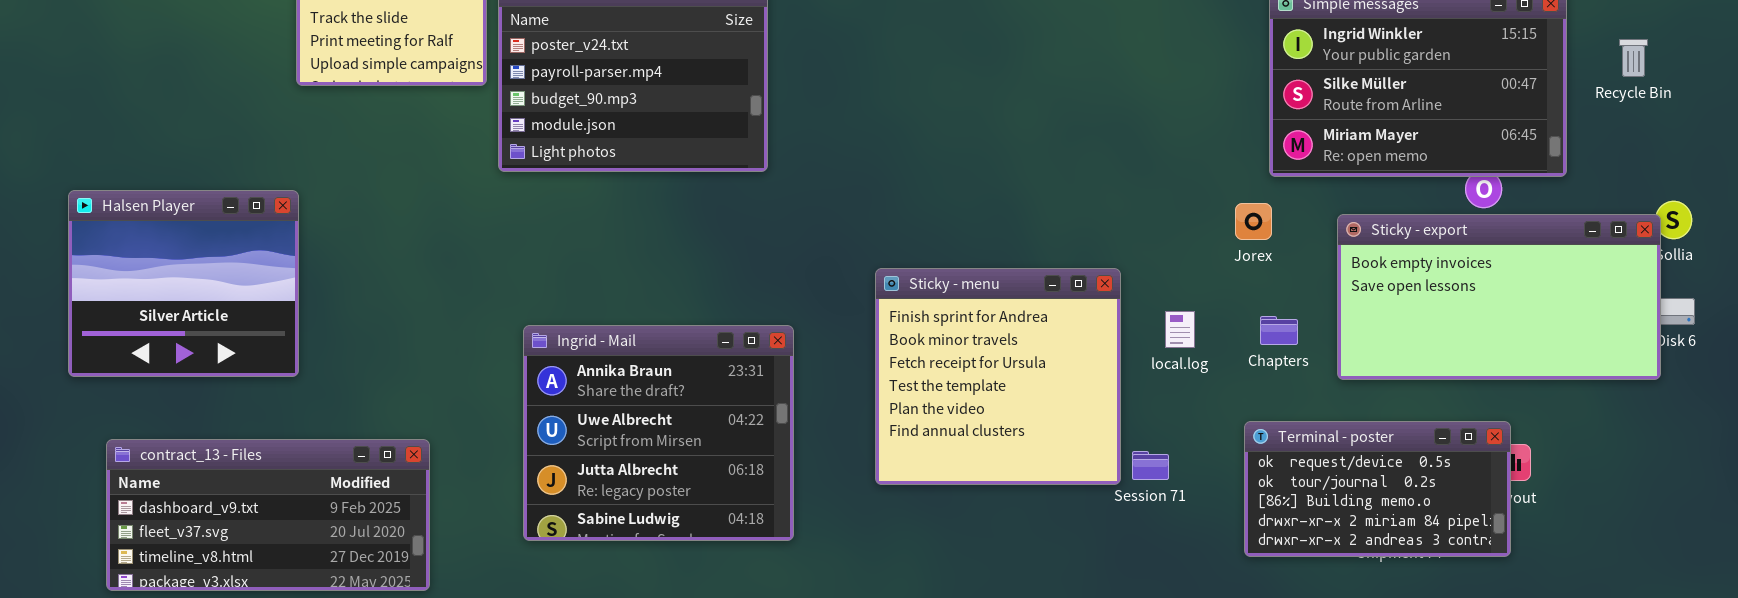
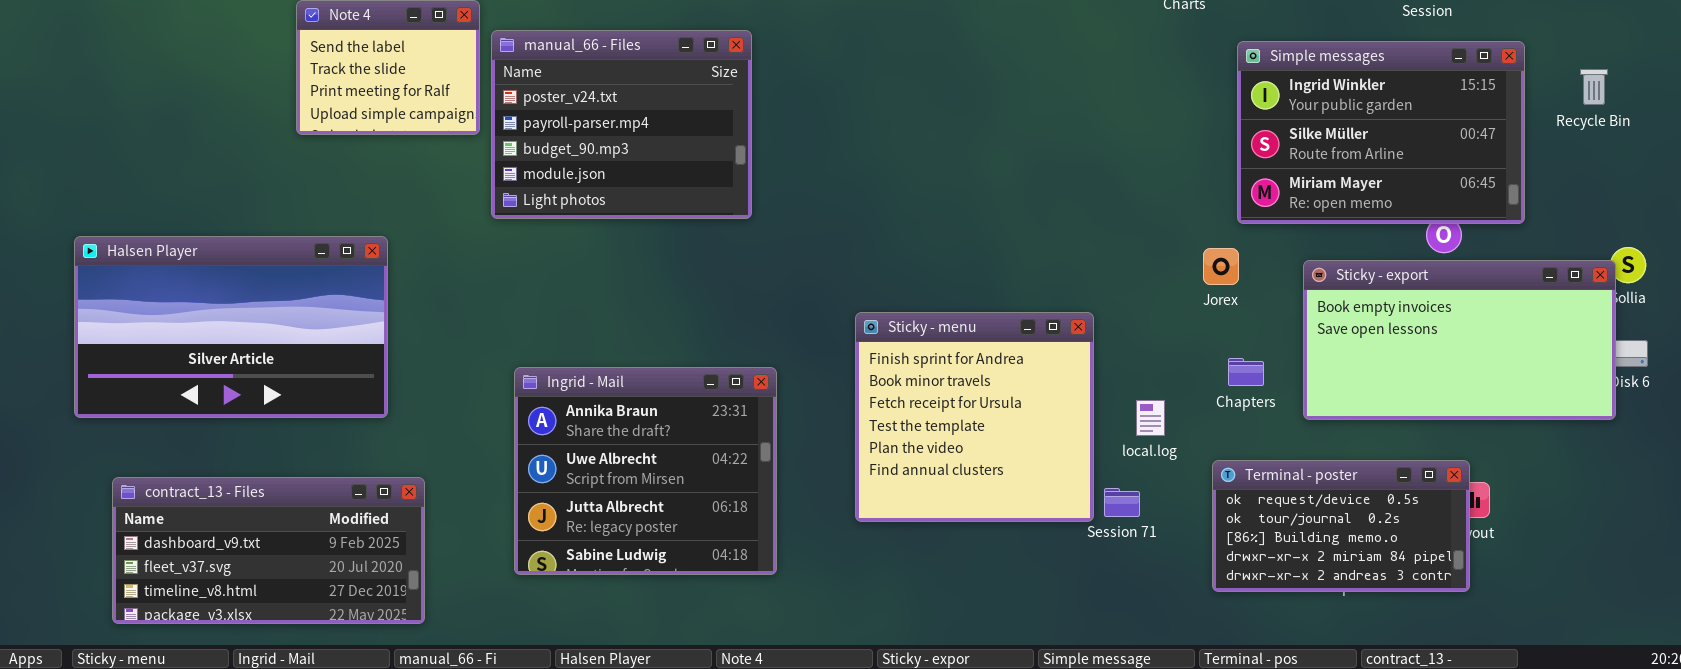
Recycle Bin: [1619,39,1648,77] -> [1580,69,1608,105], moved
Halsen Player: [68,190,299,377] -> [74,236,388,418], resized
local.log: [1165,311,1195,348] -> [1136,400,1165,436], moved

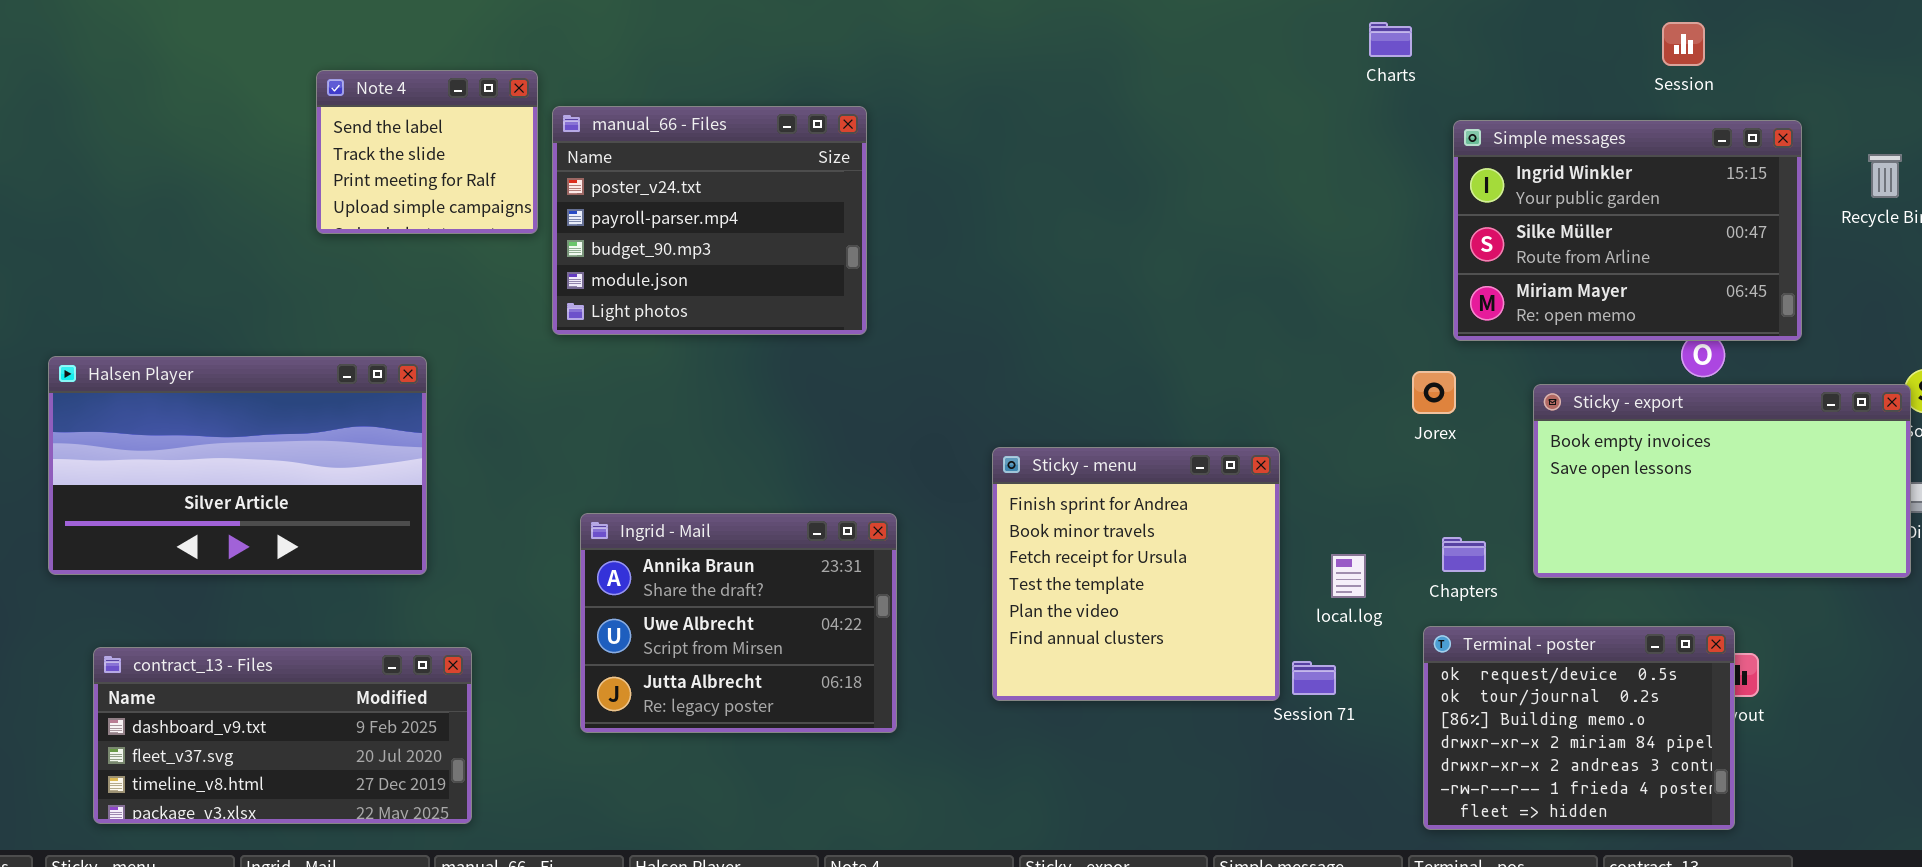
Chapters: [1228,358,1264,386] -> [1442,537,1486,572], moved
Ingrid - Mail: [514,367,777,575] -> [580,513,897,733], resized
Terminal - poster: [1212,460,1470,592] -> [1423,626,1735,830], resized

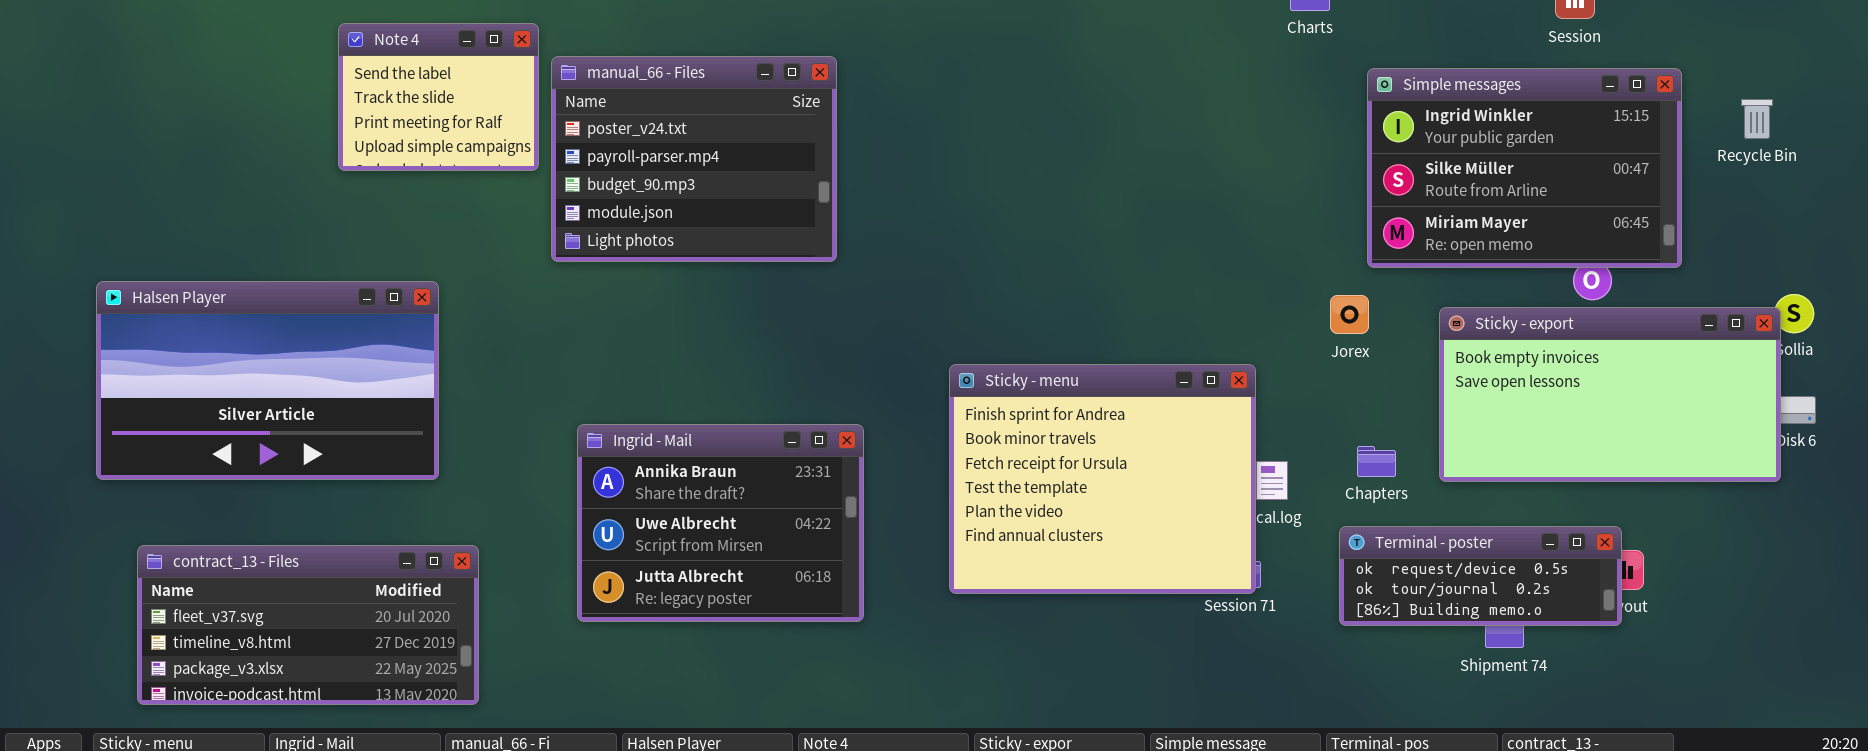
Sticky - menu: [992,447,1280,701] -> [949,364,1256,594], resized
Terminal - poster: [1423,626,1735,830] -> [1339,526,1622,626], resized
contract_13 - Files: [93,647,472,824] -> [137,545,479,705], scrolled down 1 row

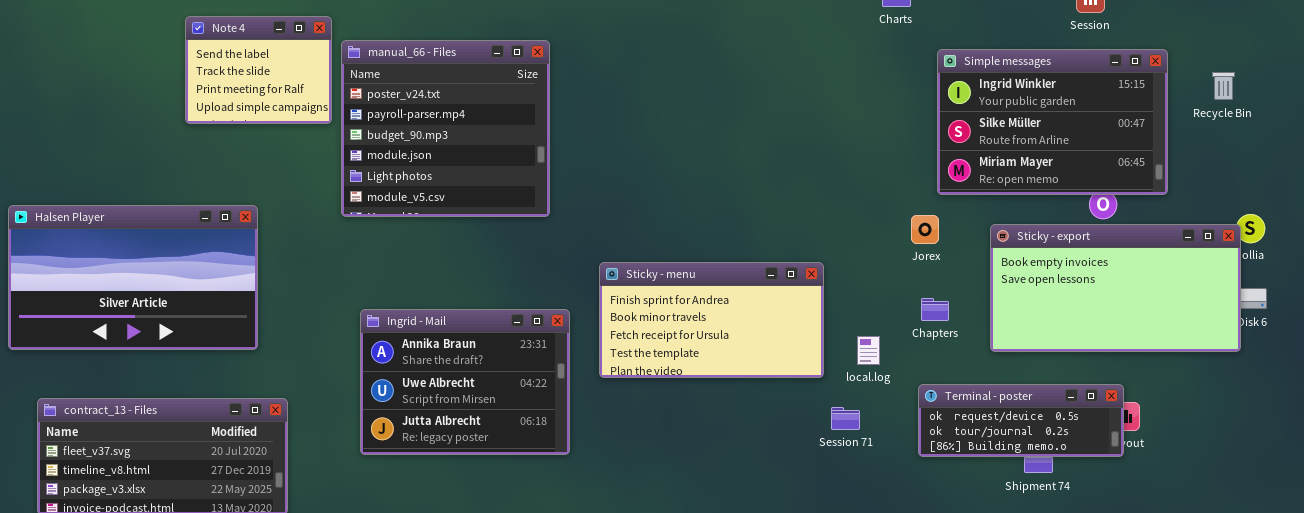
manual_66 - Files: [551,56,837,262] -> [341,40,550,217], resized
Sticky - menu: [949,364,1256,594] -> [599,262,824,378], moved, resized
Chapters: [1357,446,1396,477] -> [921,298,949,321], moved

